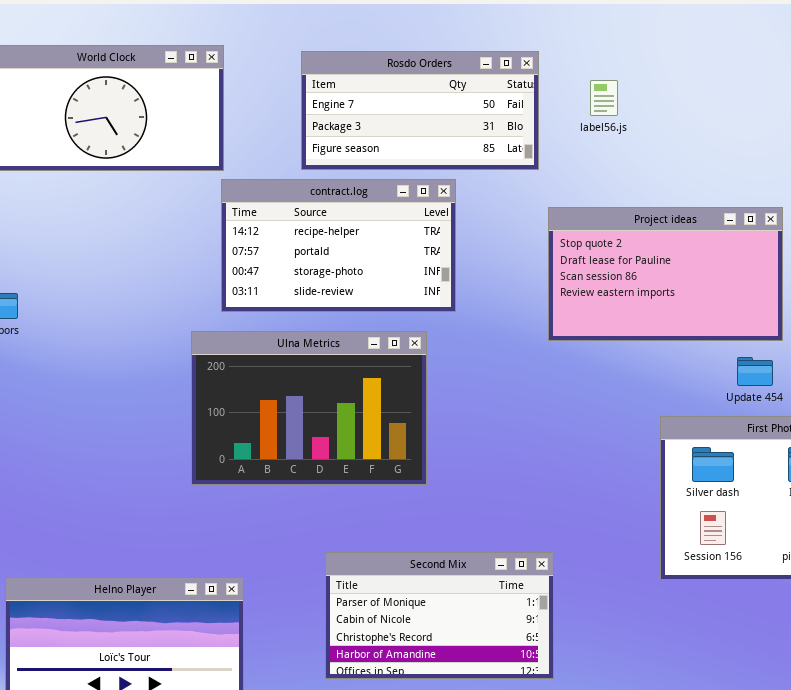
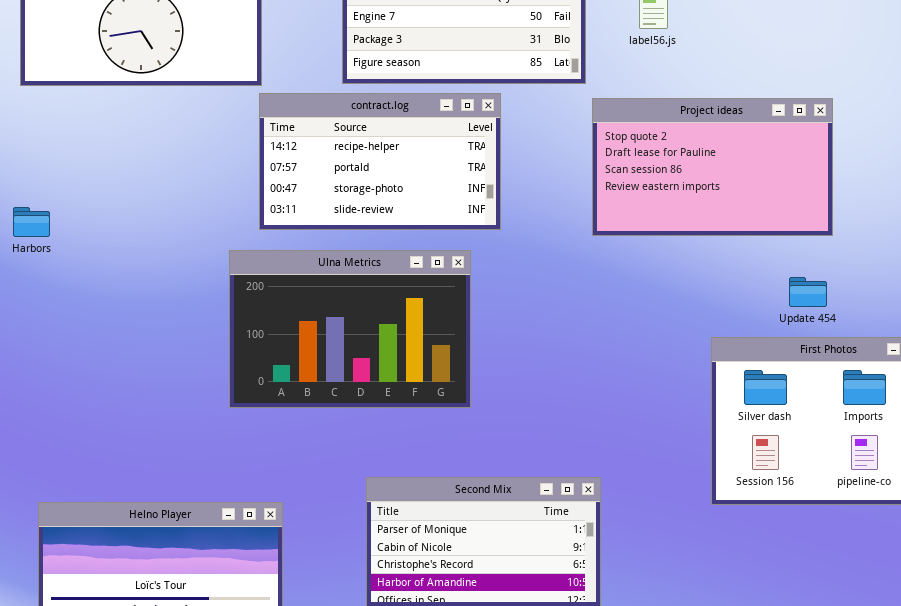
Project ideas: [548,207,783,341] -> [592,98,833,236], moved

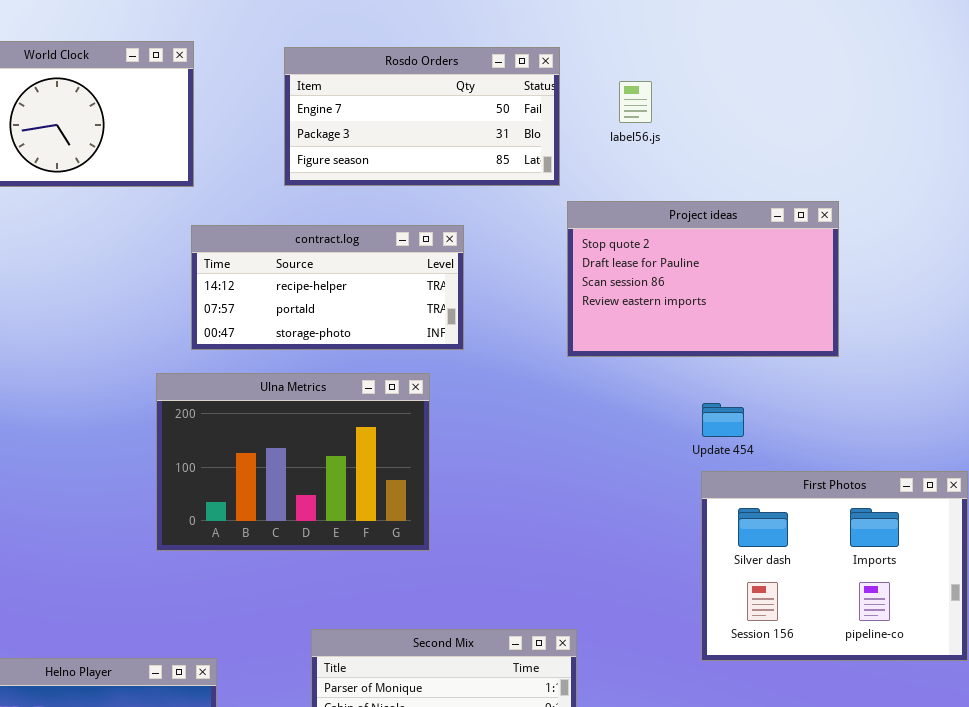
contract.log: [259,93,501,230] -> [191,225,464,350], resized
Update 454: [789,277,827,307] -> [702,403,744,437], moved

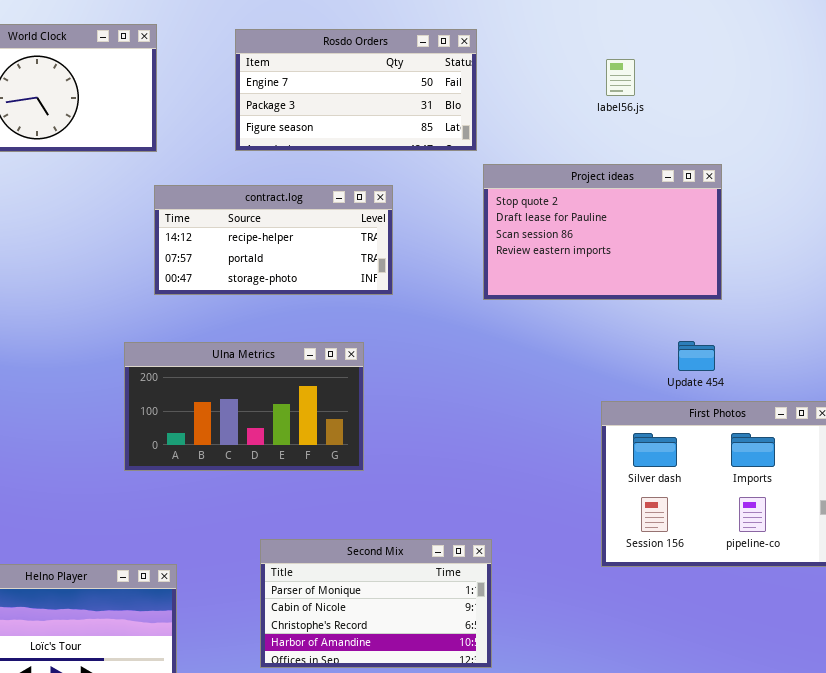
label56.js: [619,81,652,123] -> [606,59,635,96], moved
Ulna Metrics: [156,373,430,551] -> [124,342,364,471], resized
Update 454: [702,403,744,437] -> [678,341,715,371], moved

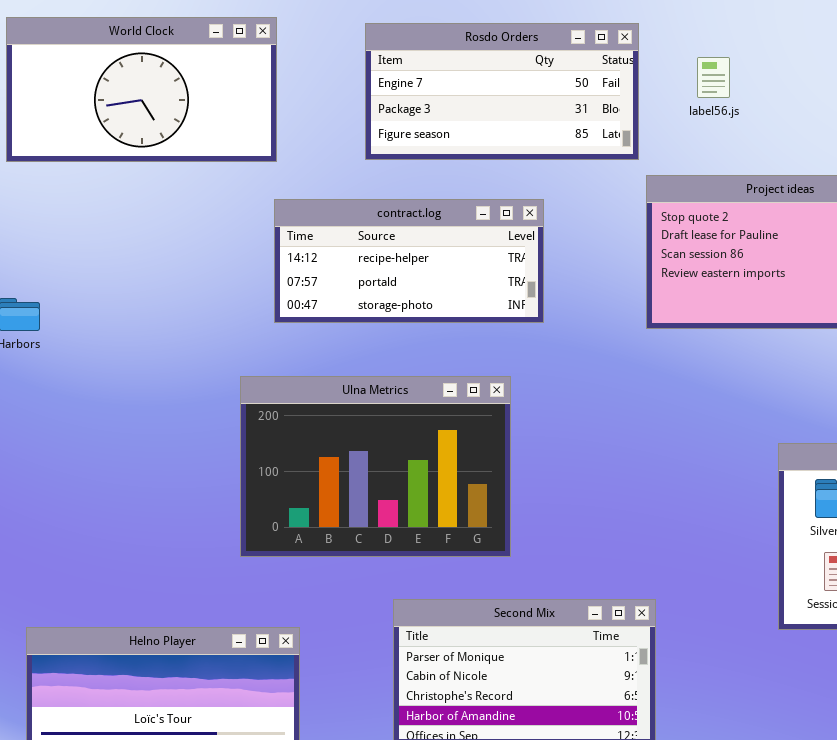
label56.js: [606,59,635,96] -> [697,57,730,98], moved
Ulna Metrics: [124,342,364,471] -> [240,376,511,557], resized

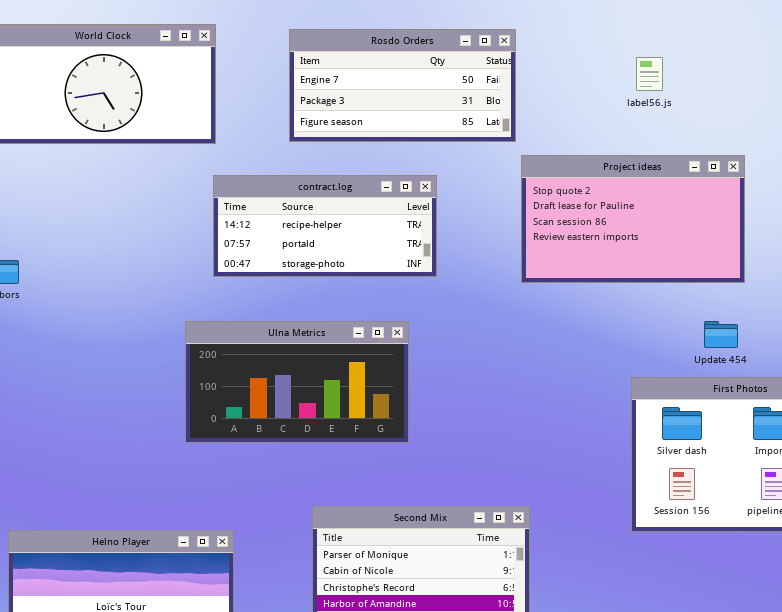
label56.js: [697,57,730,98] -> [636,57,663,91], moved
Ulna Metrics: [240,376,511,557] -> [185,321,409,443], resized

